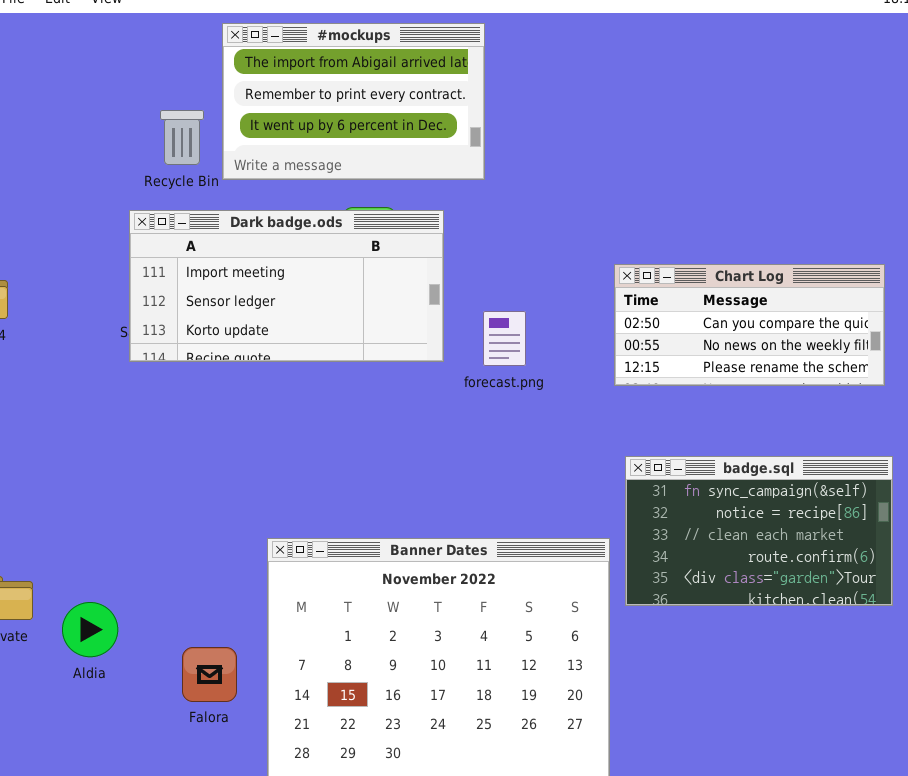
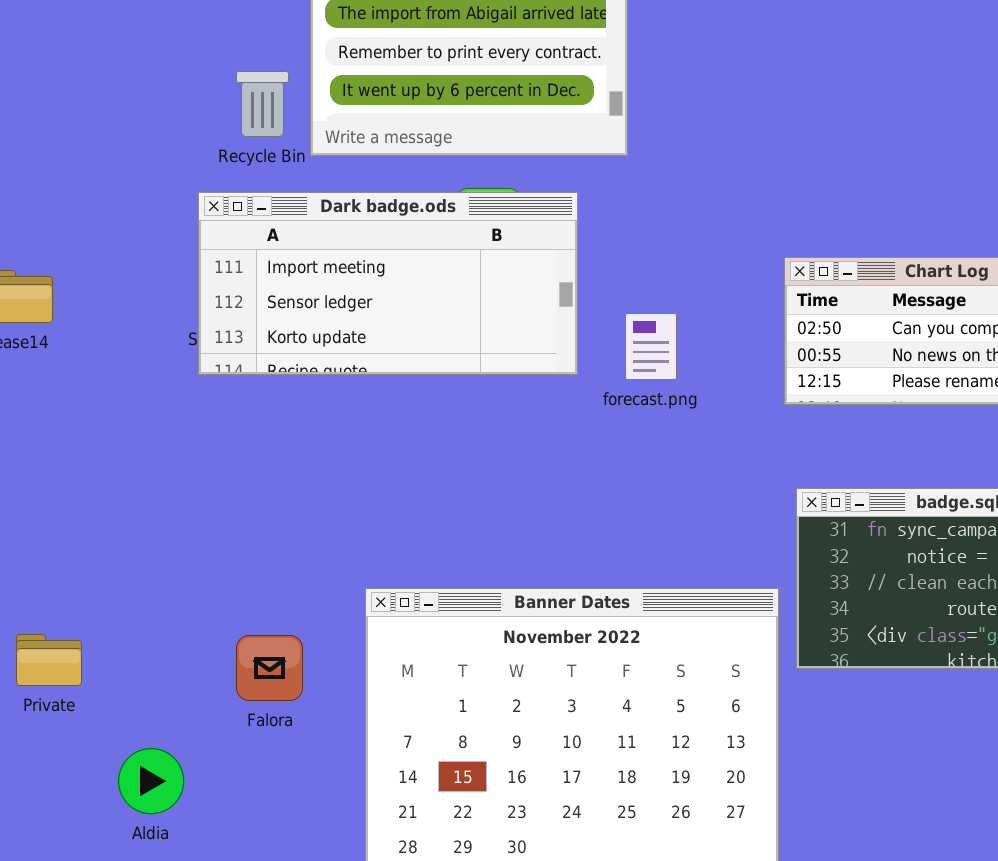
Aldia: [62,602,118,657] -> [118,748,184,814], moved
Falora: [182,647,237,702] -> [236,635,303,701], moved

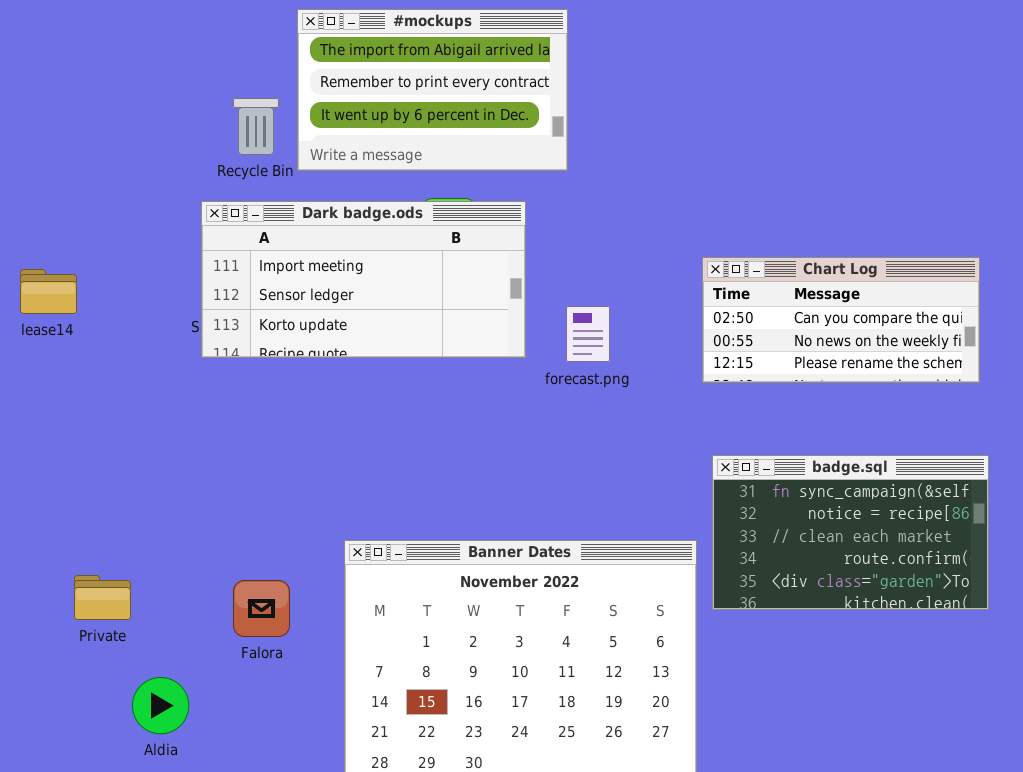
Private: [16,634,82,686] -> [74,575,131,620], moved

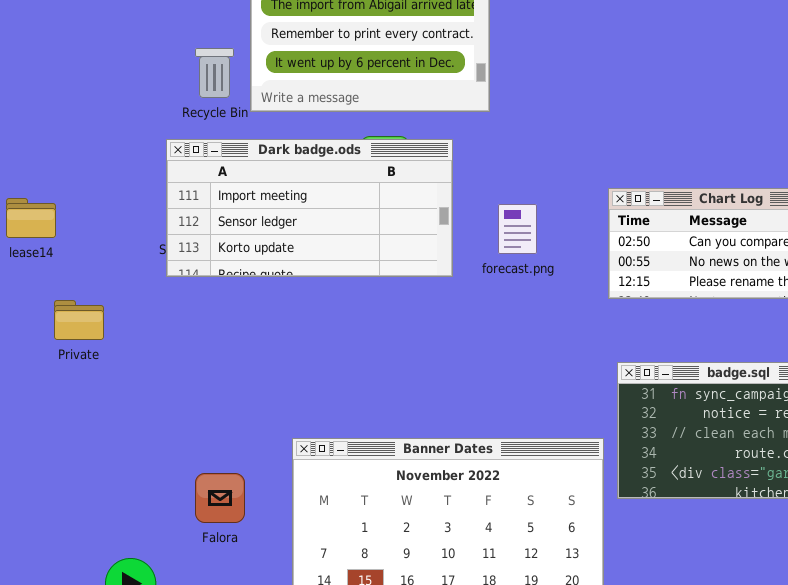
forecast.png: [566,306,610,362] -> [498,204,537,254], moved
Private: [74,575,131,620] -> [54,300,104,340], moved

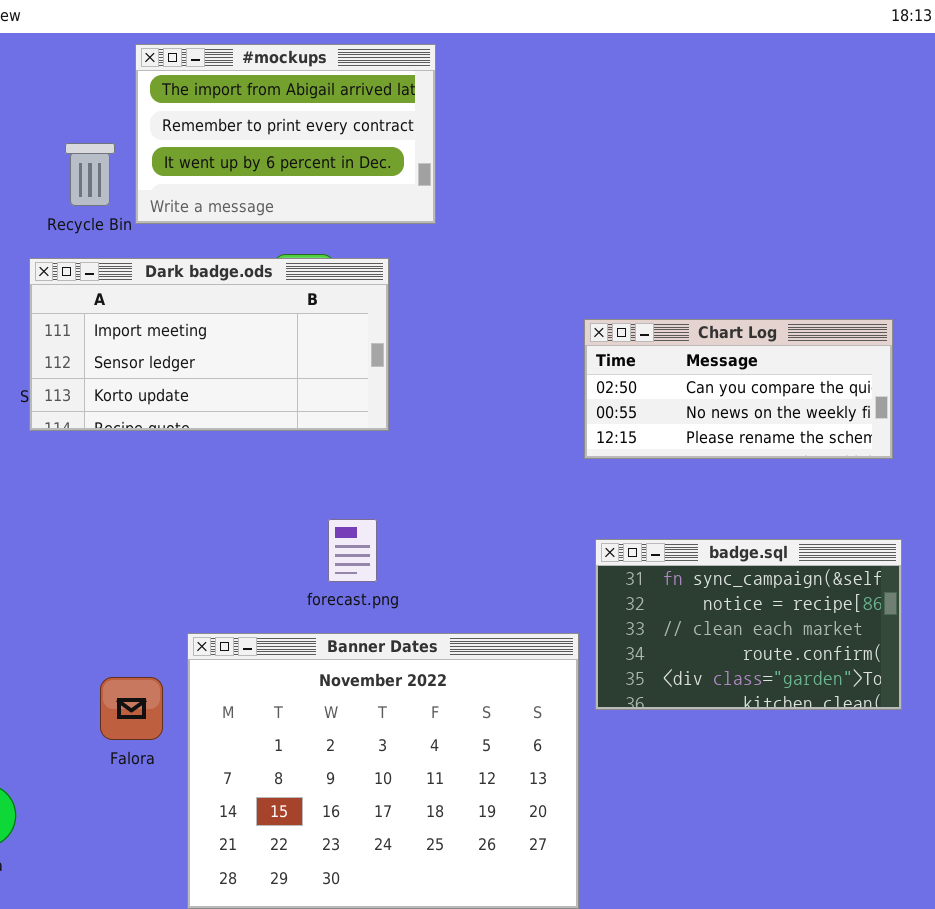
forecast.png: [498,204,537,254] -> [328,519,377,582], moved
Falora: [195,473,245,523] -> [100,677,163,740], moved

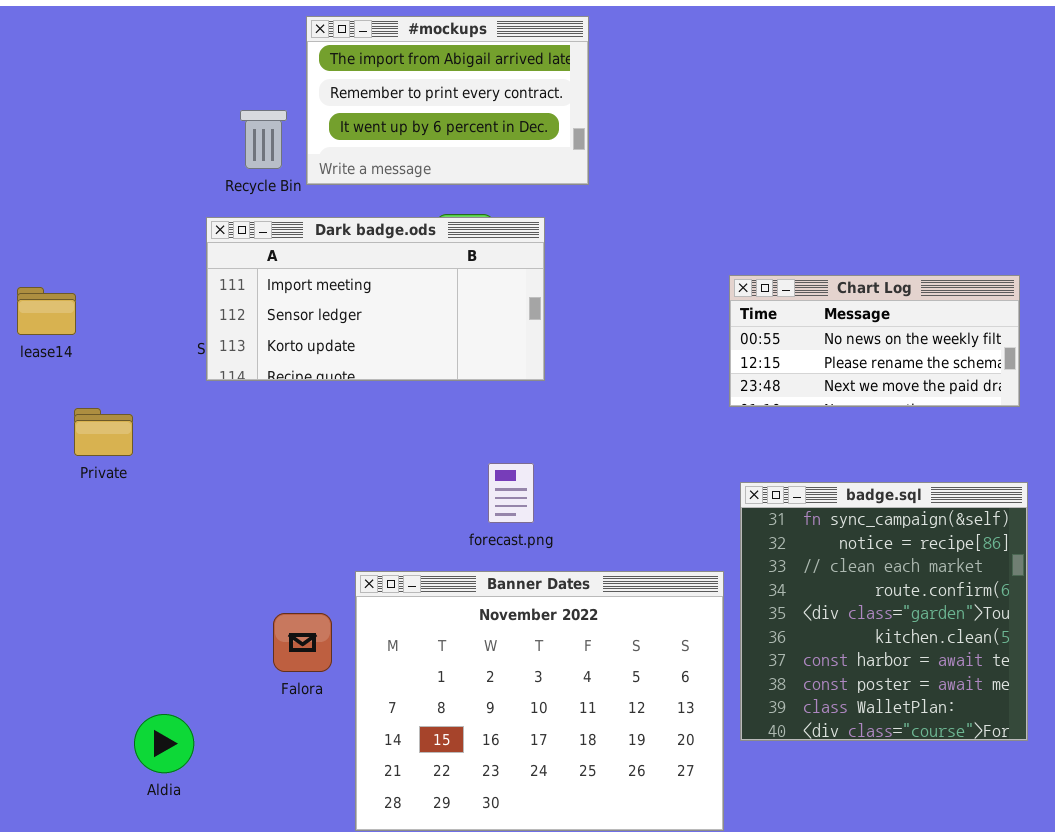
Chart Log: [584,319,893,459] -> [729,275,1020,407], scrolled down 1 row
badge.sql: [595,539,902,710] -> [740,482,1028,741], resized

